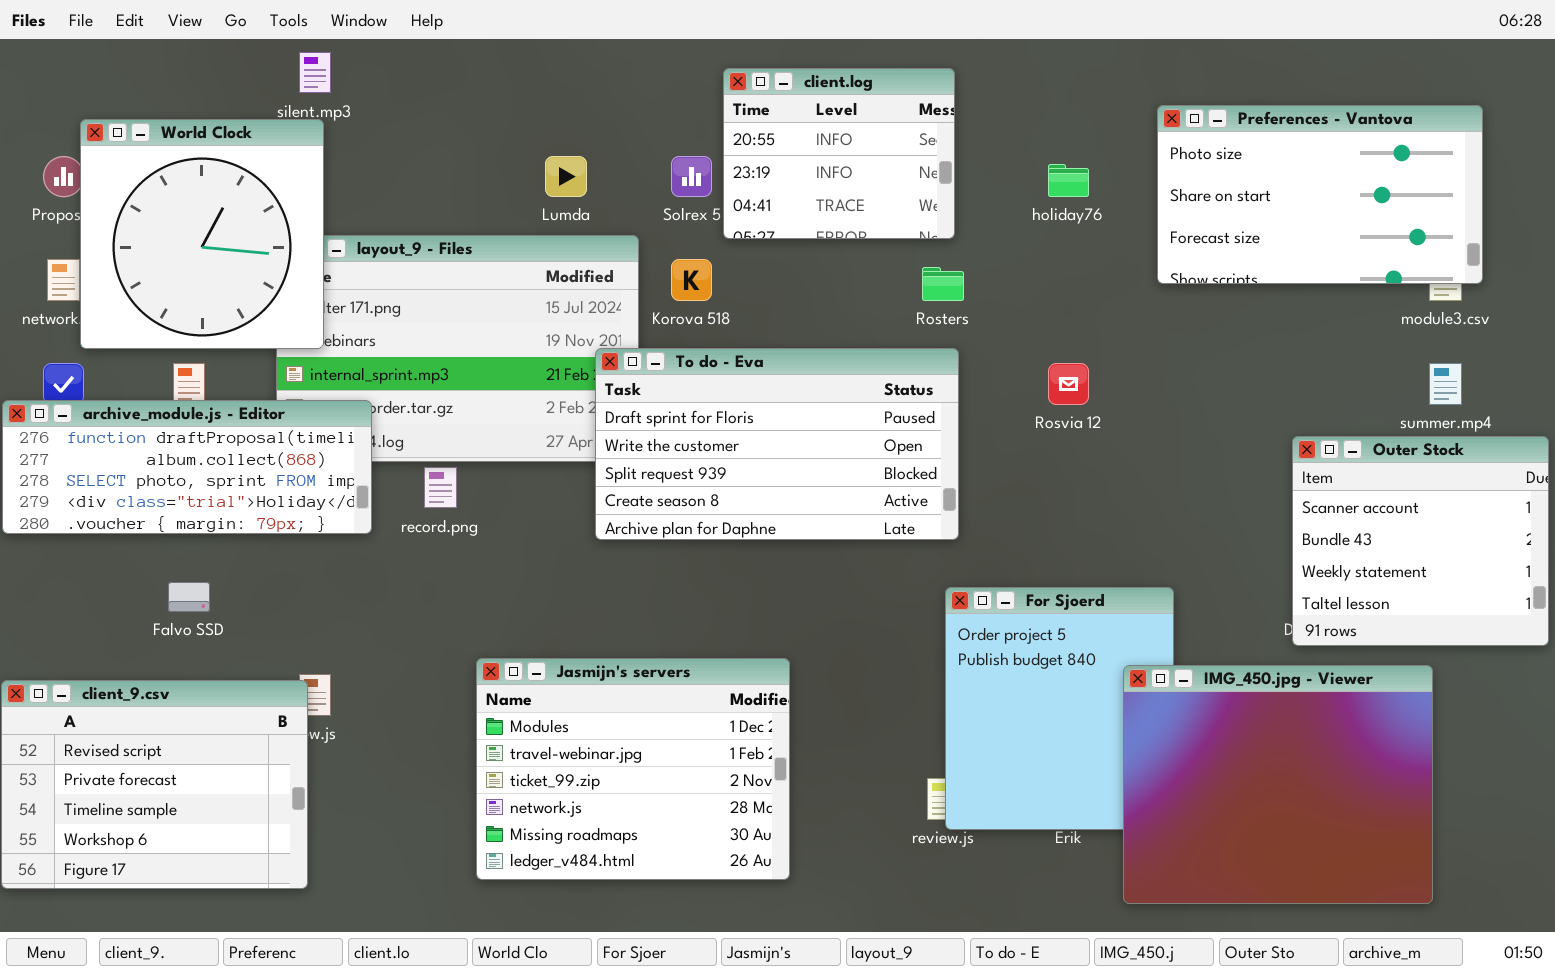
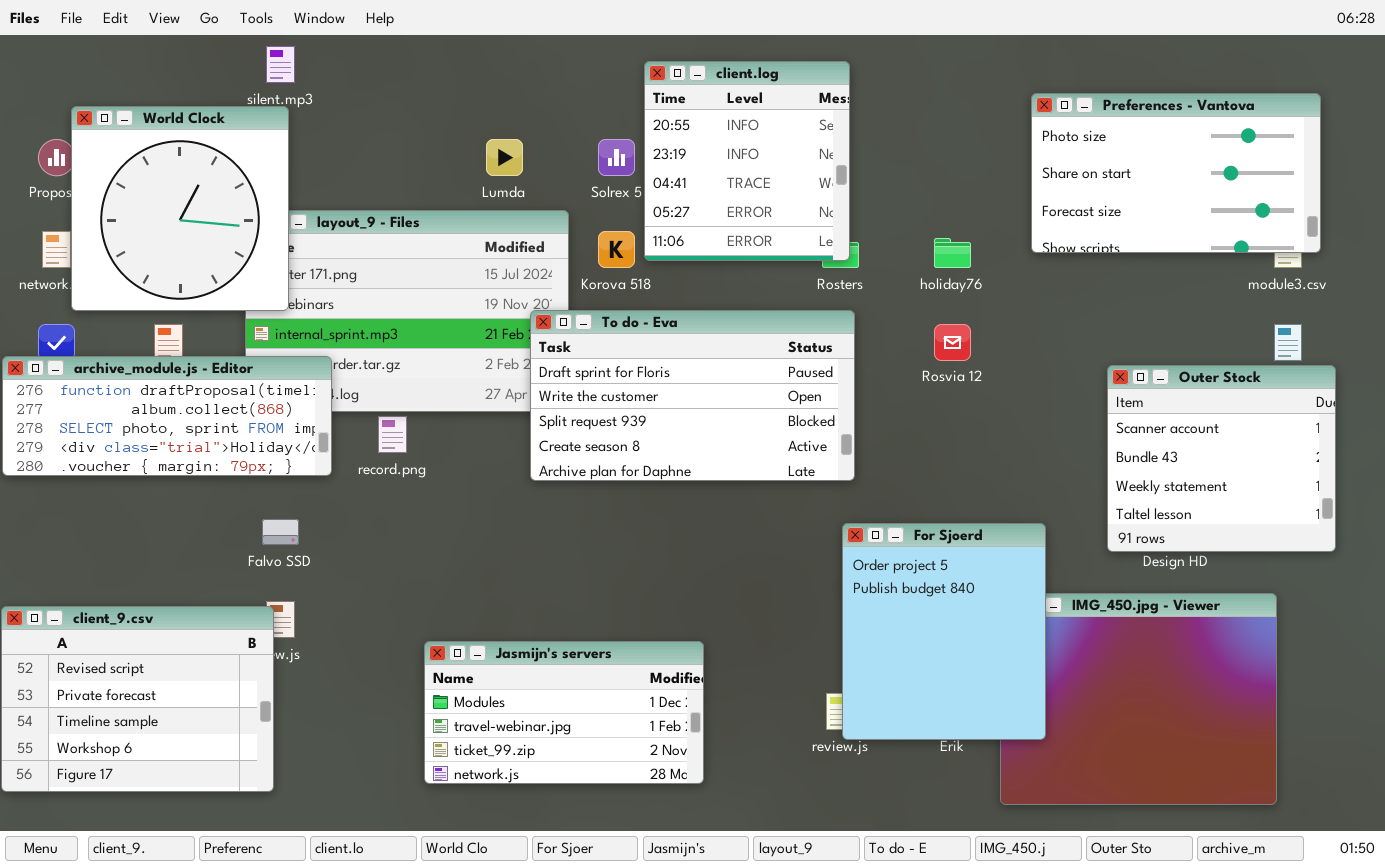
client.log: [723,68,955,239] -> [644,61,850,261], resized
holiday76: [1048,164,1089,197] -> [934,238,971,268], moved
Outer Stock: [1292,436,1549,646] -> [1107,365,1336,552], moved
Falvo SSD: [168,582,210,612] -> [262,519,299,545], moved
For Sjoerd: [945,587,1174,830] -> [842,523,1046,740], raised
Jasmijn's servers: [476,658,790,880] -> [424,641,704,784], resized

